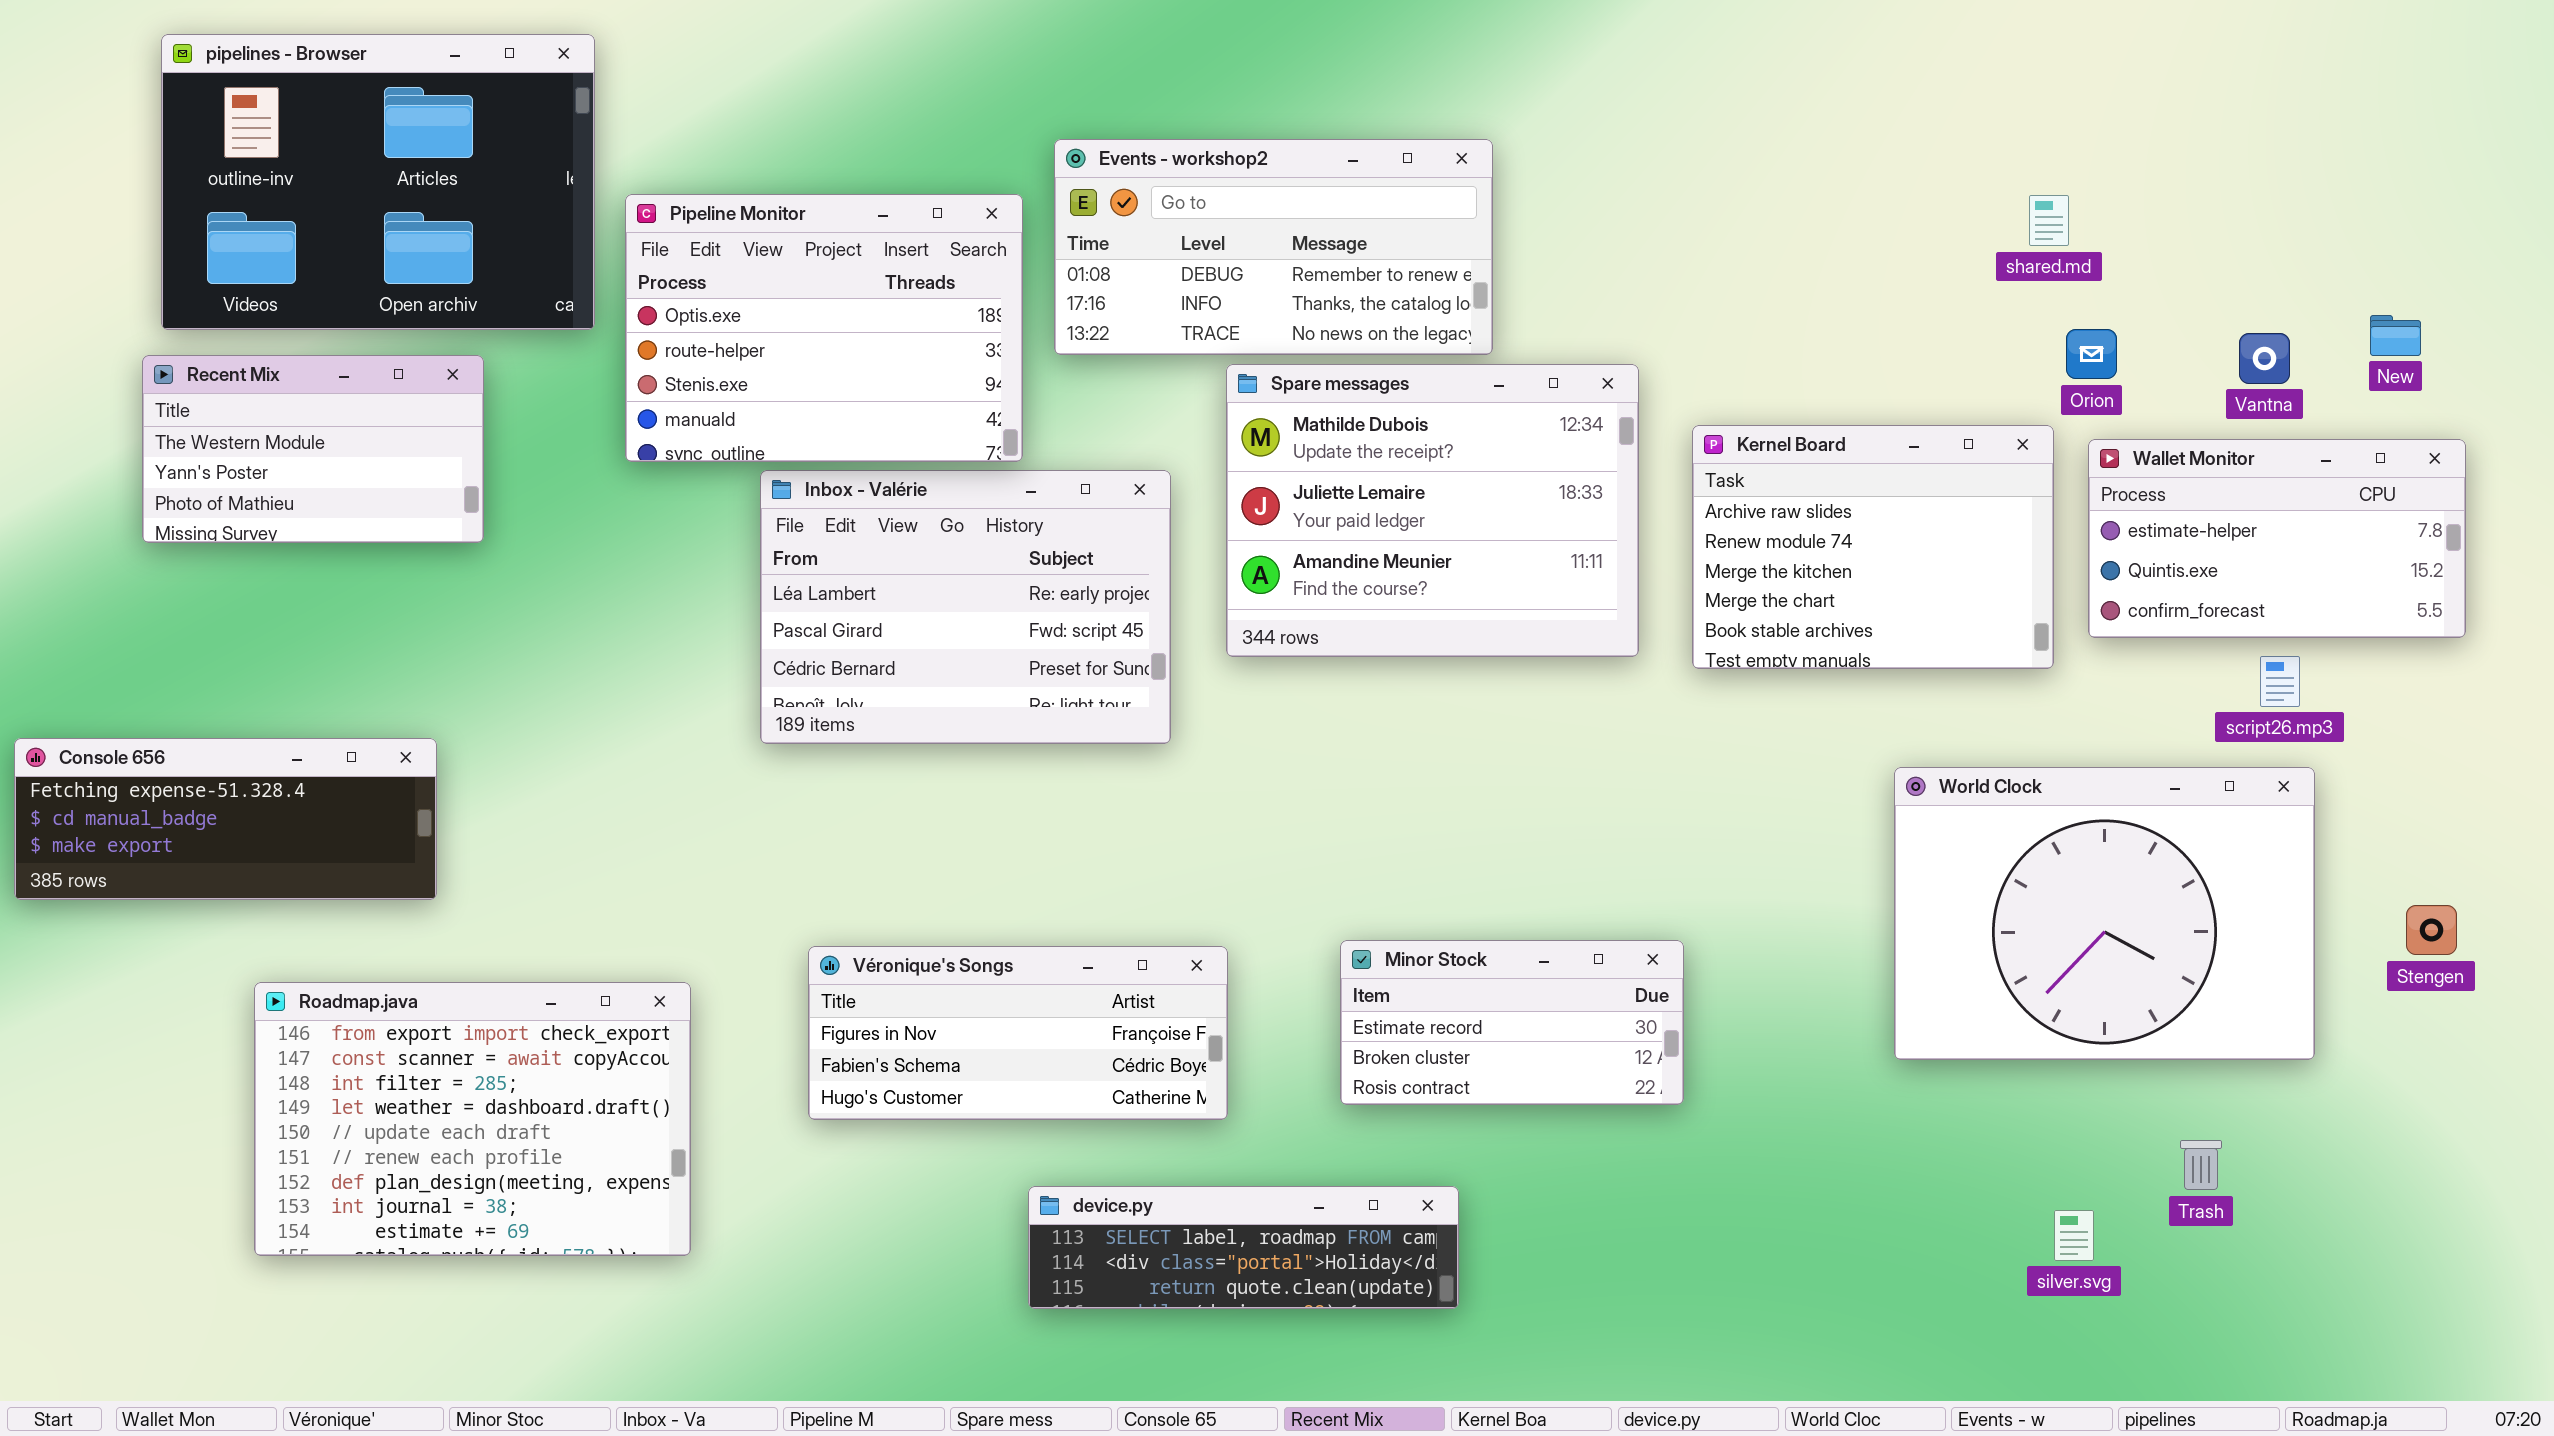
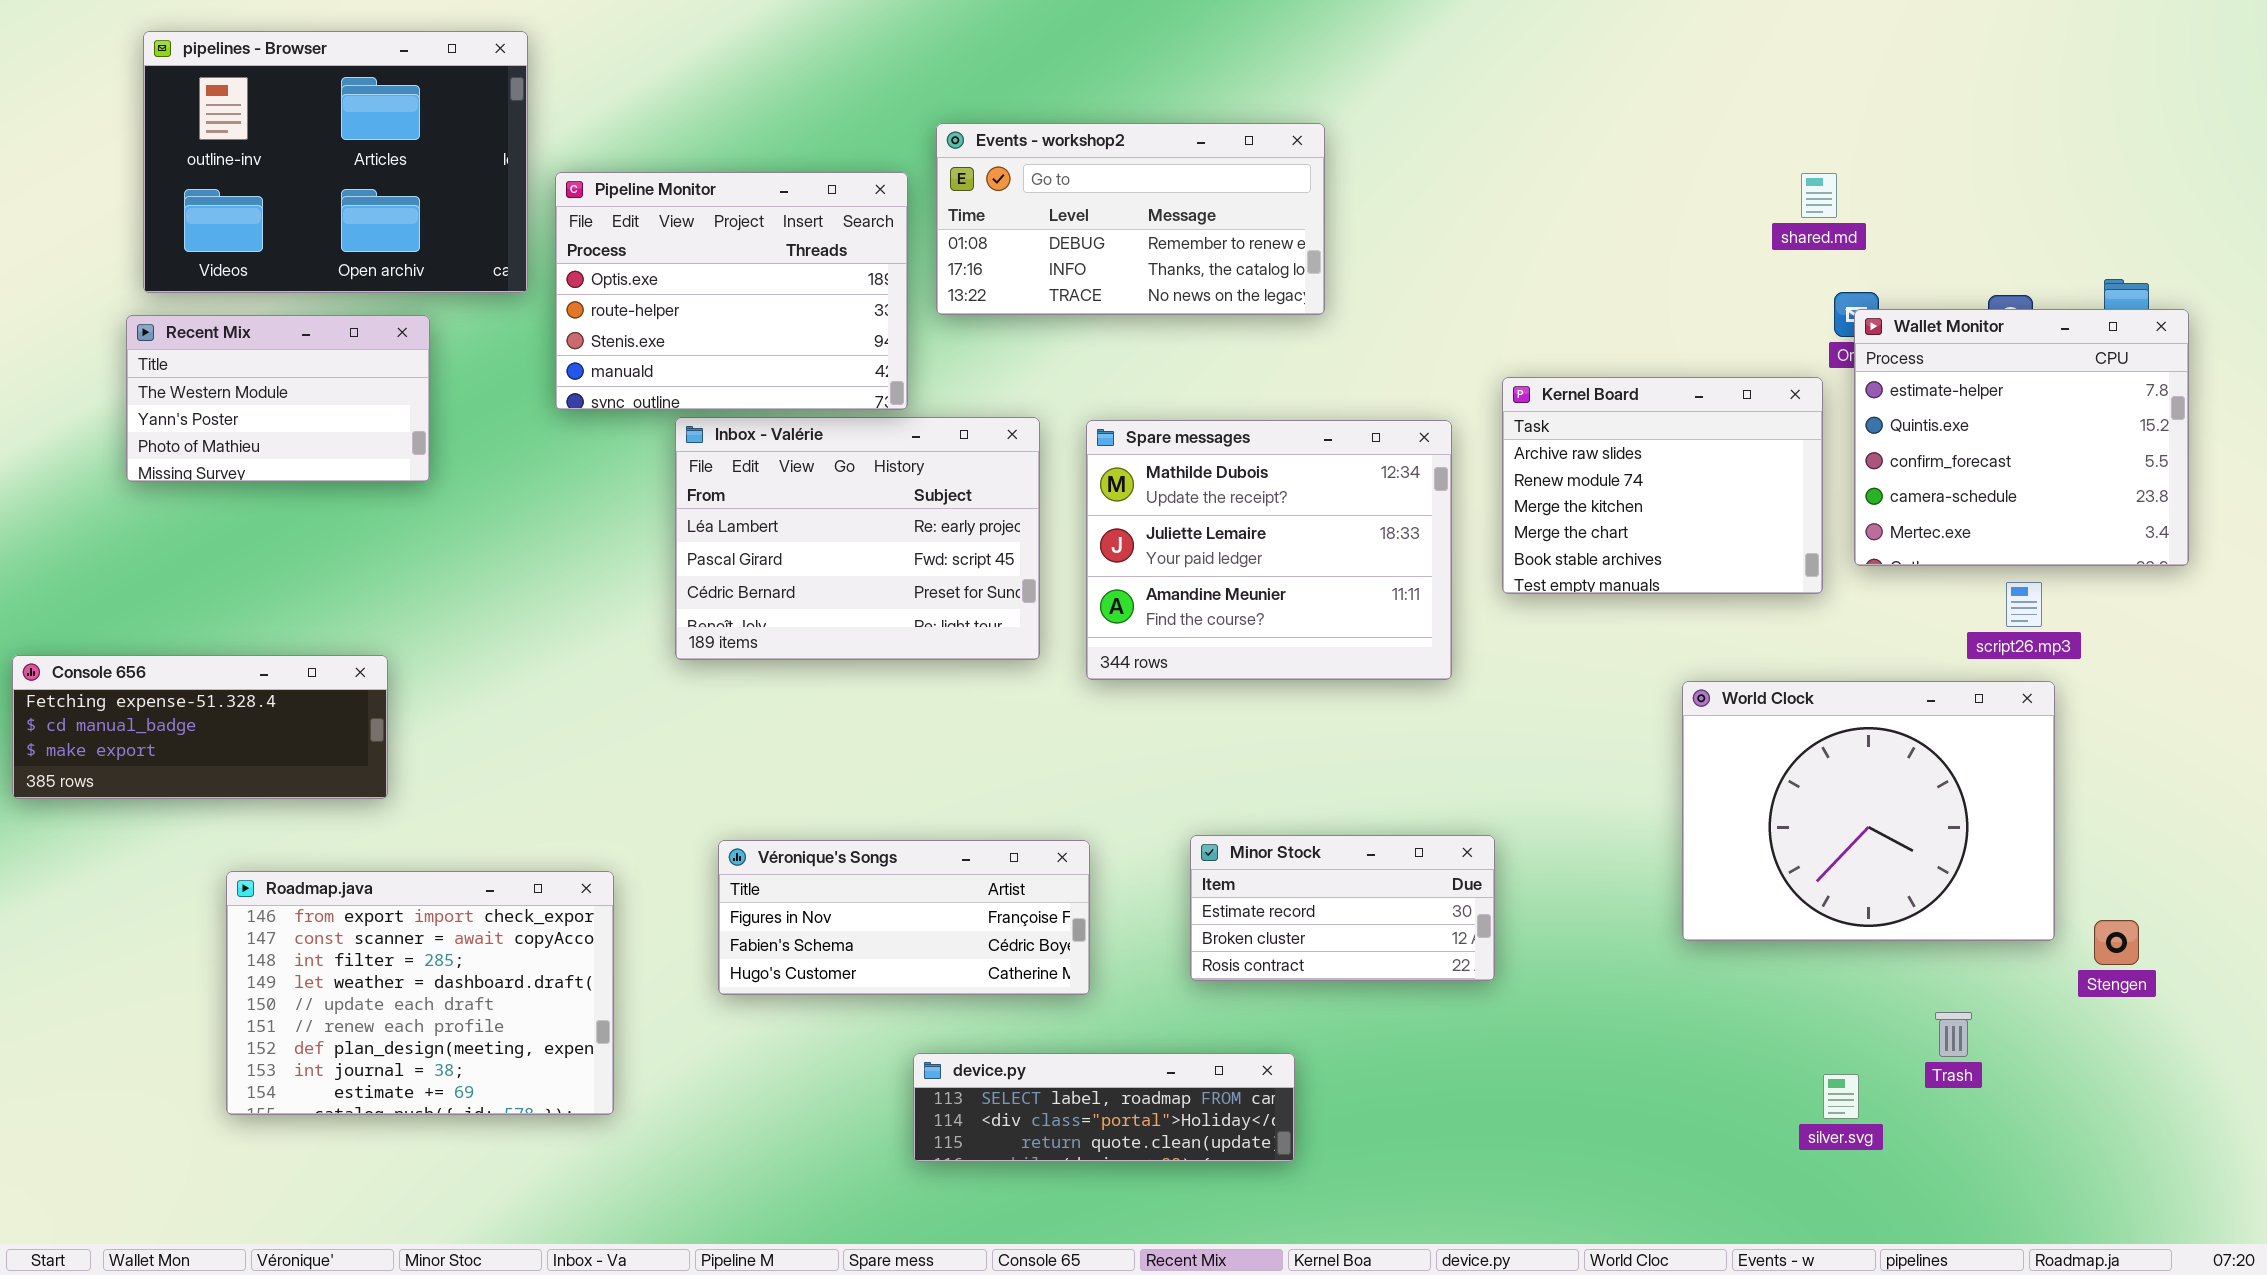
Spare messages: [1226,364,1639,657] -> [1086,420,1452,680], moved
Wallet Monitor: [2088,439,2466,638] -> [1854,309,2189,566], resized
Stengen: [2406,905,2457,955] -> [2094,920,2139,965], moved

